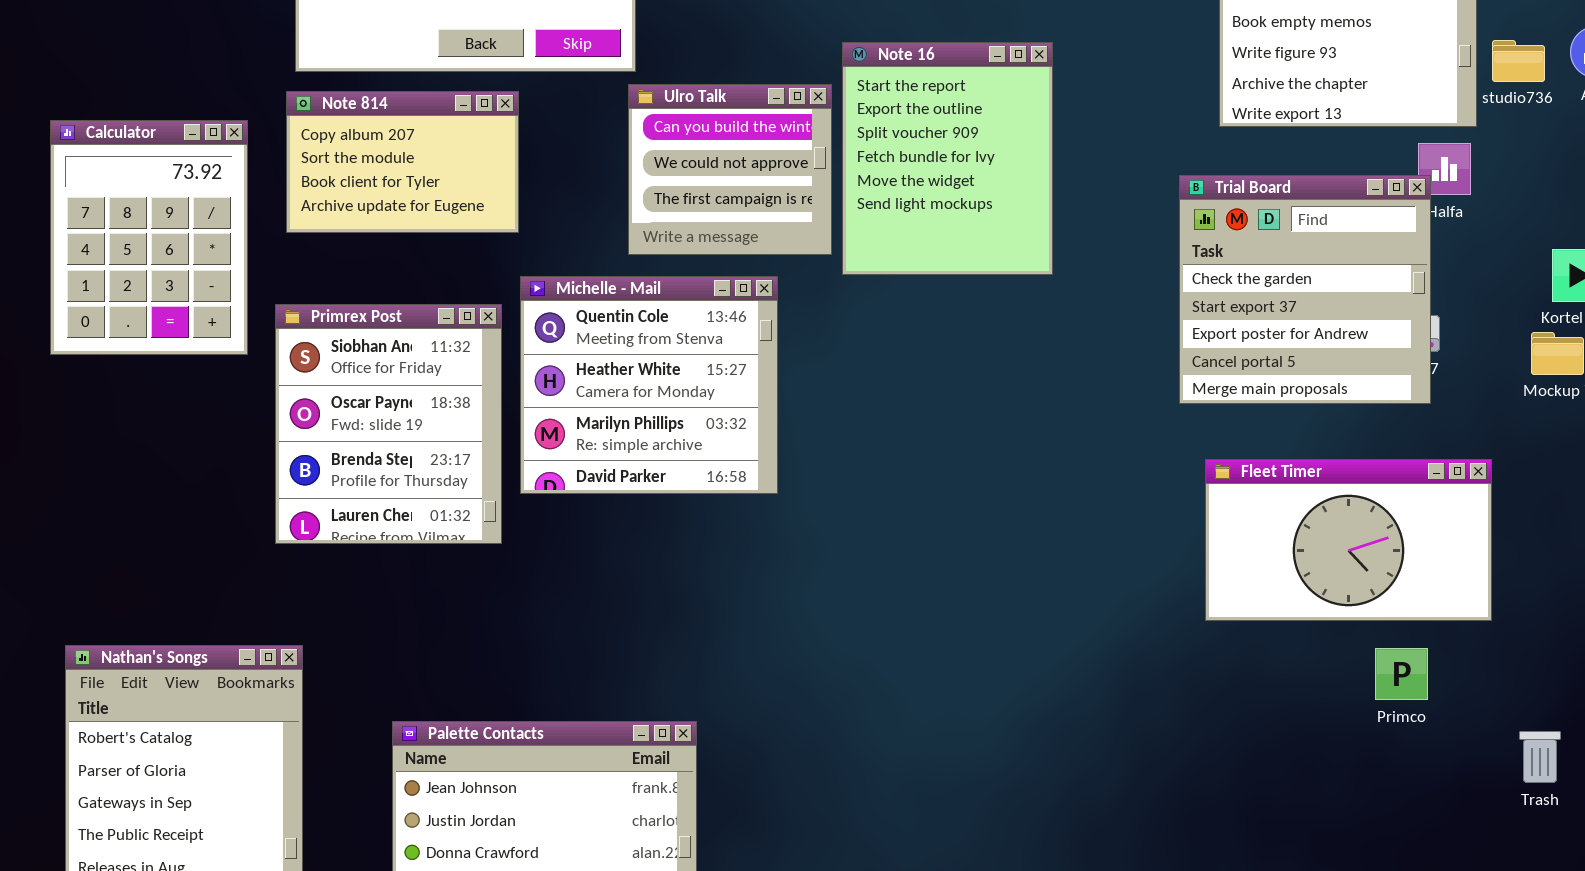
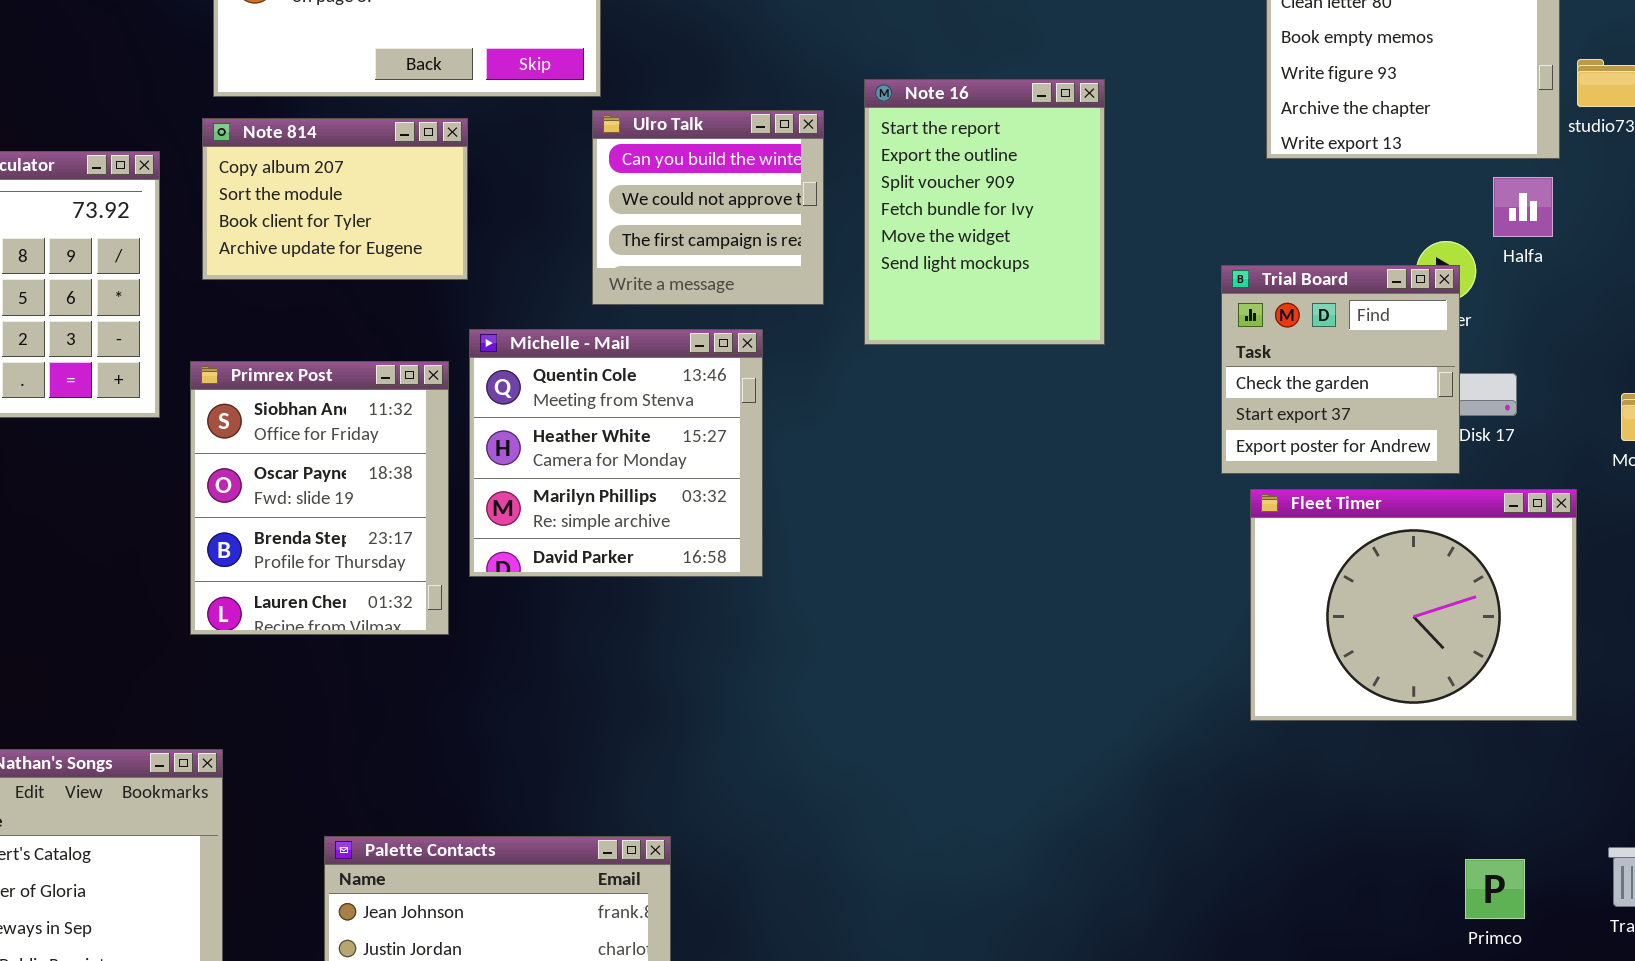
Note 16: [842,42,1053,275] -> [864,79,1105,345], moved
Trial Board: [1179,175,1431,404] -> [1221,265,1460,474], resized
Fleet Timer: [1205,459,1492,621] -> [1250,489,1577,721], resized
Primco: [1375,648,1428,700] -> [1465,859,1525,919], moved

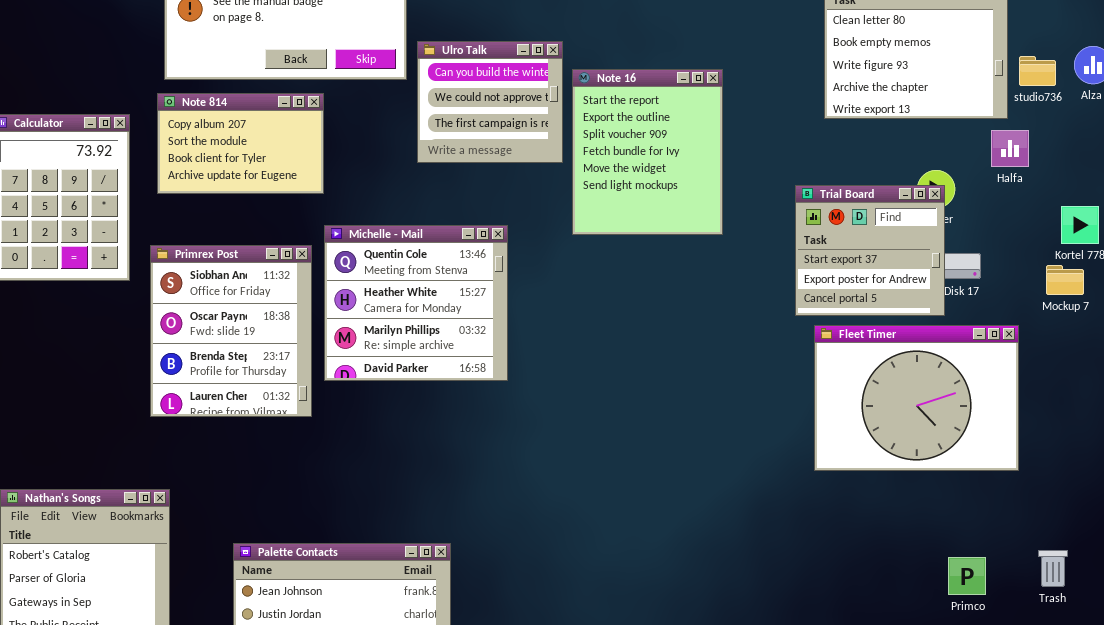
Ulro Talk: [592,110,824,305] -> [417,41,563,163], moved
Halfa: [1493,177,1553,237] -> [991,130,1029,167], moved
Trial Board: [1221,265,1460,474] -> [795,185,945,316], scrolled down 1 row

